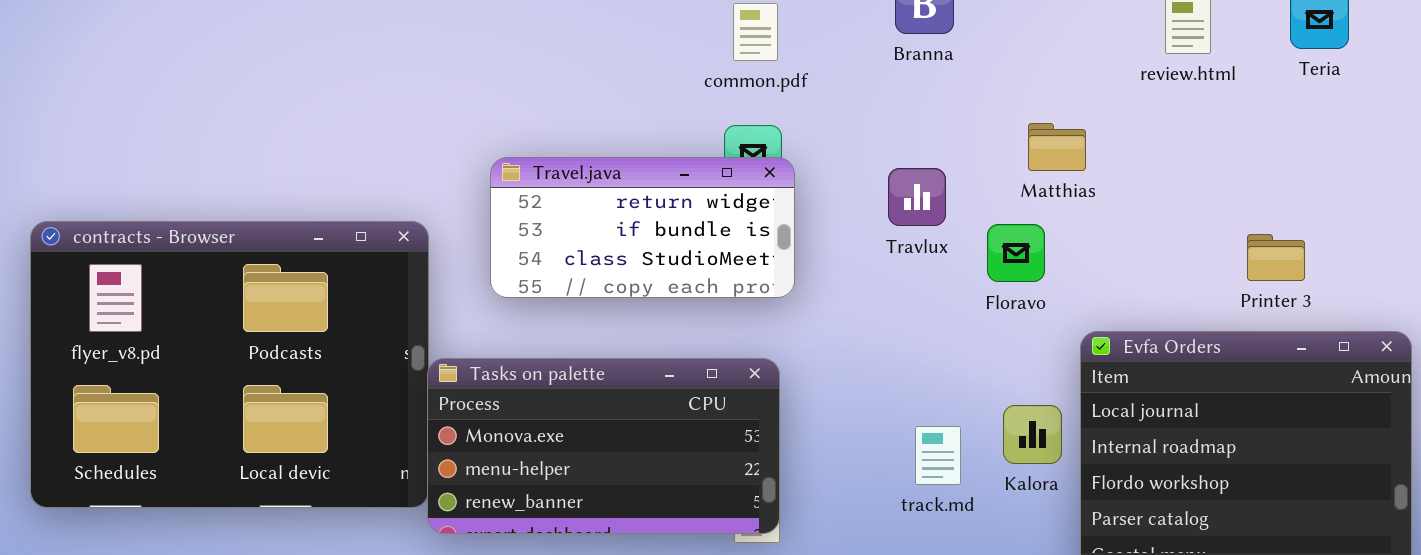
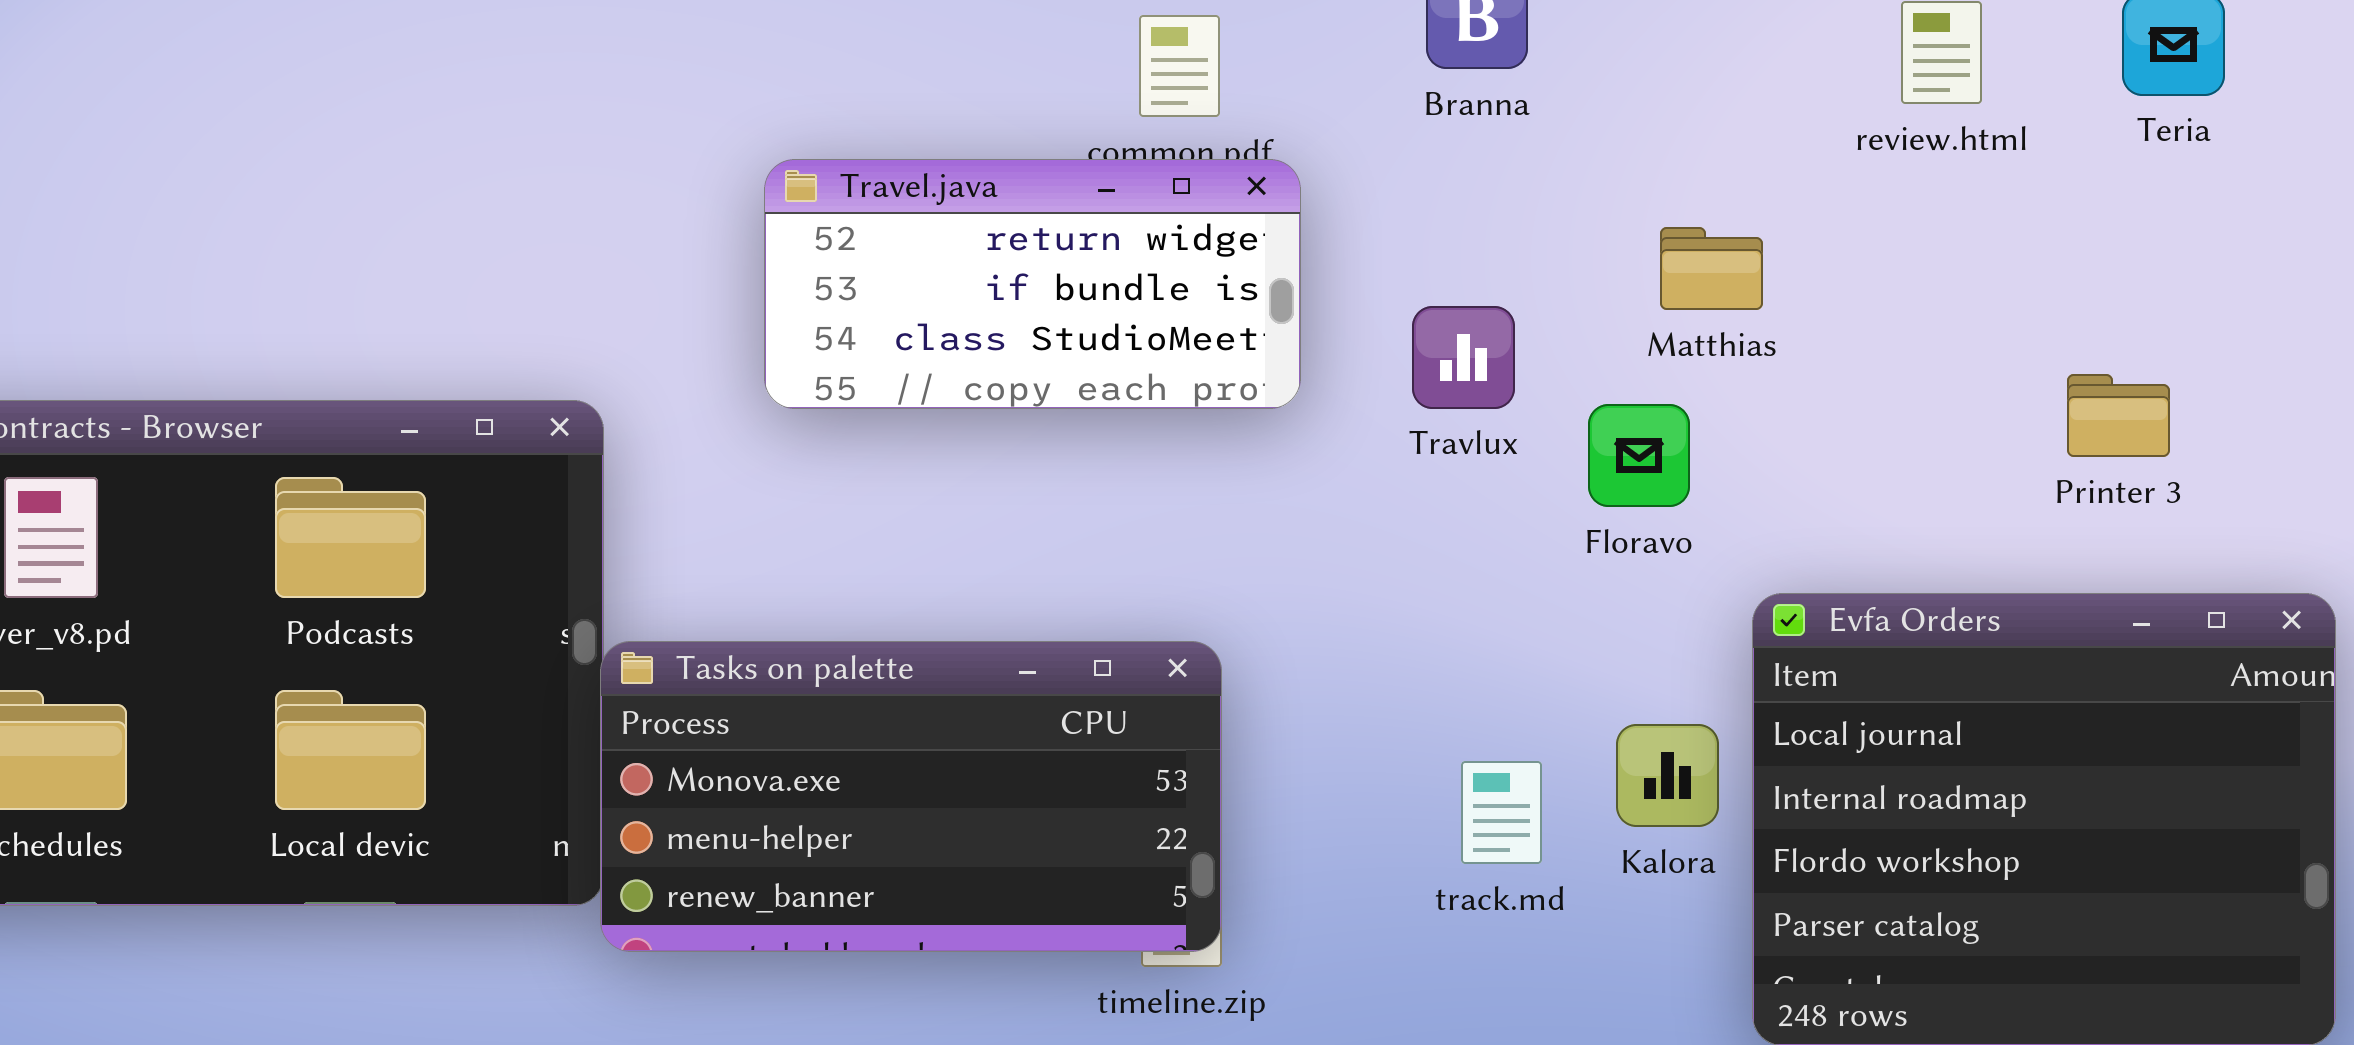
Travel.java: [490,157,795,298] -> [764,159,1301,409], moved
Printer 3: [1247,234,1305,281] -> [2067,374,2170,457], moved

